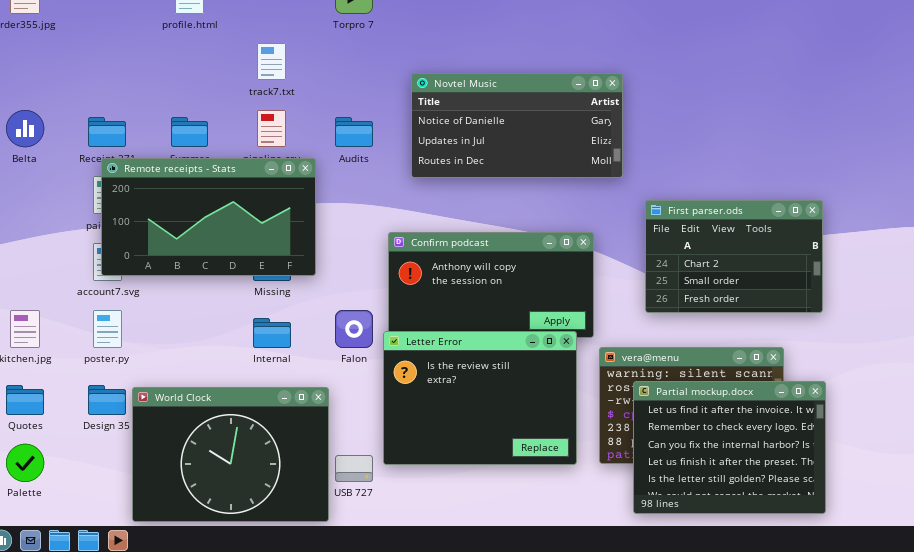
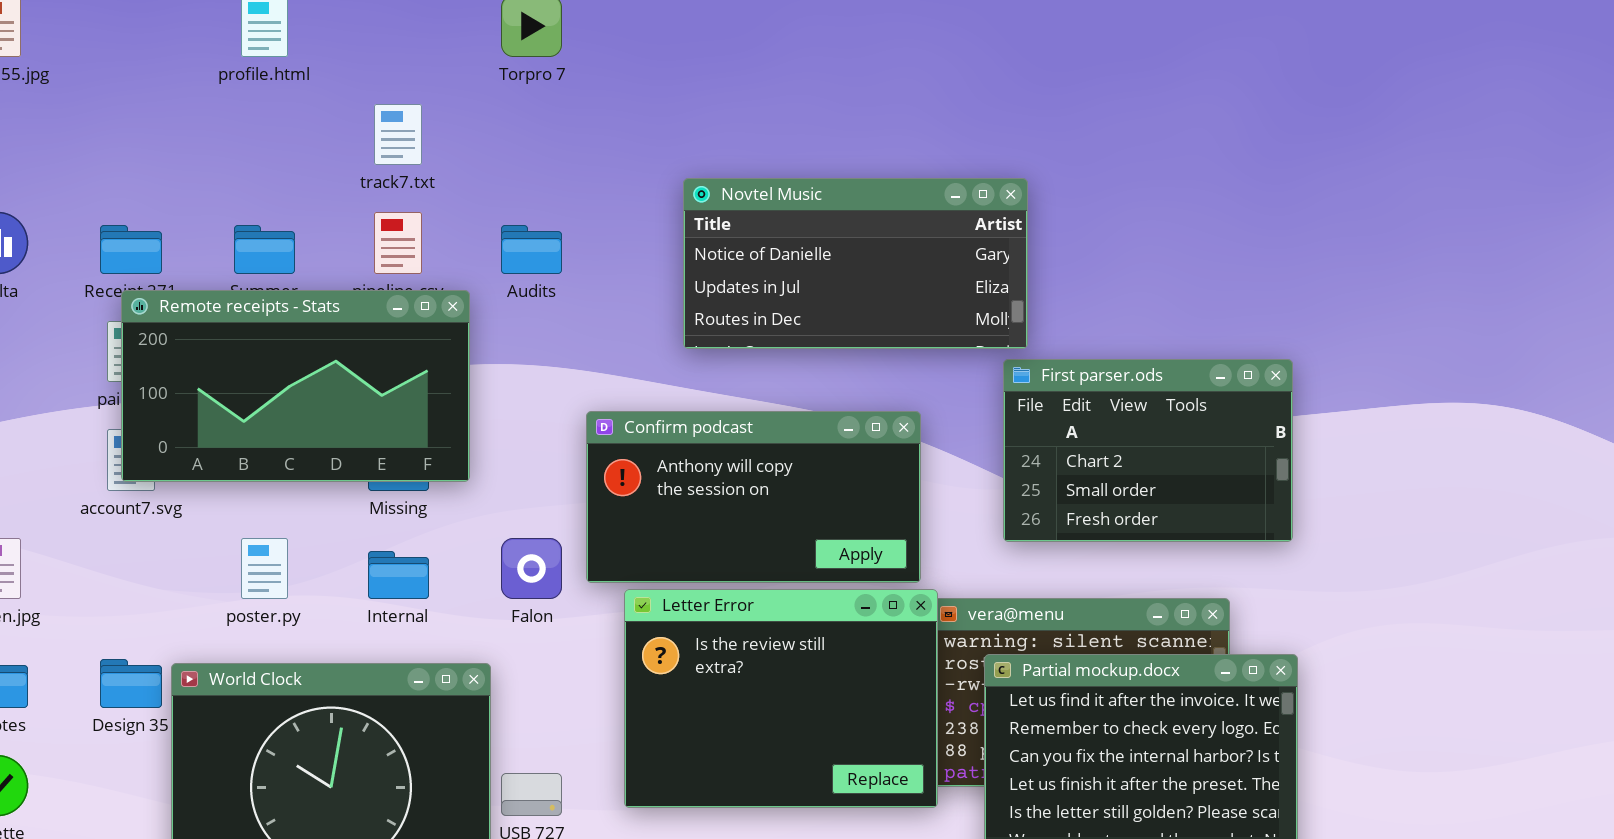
Novtel Music: [411,73,623,178] -> [683,178,1028,349], moved
poster.py: [93,310,122,348] -> [241,538,288,599], moved
Letter Error: [383,331,577,465] -> [624,589,938,808], moved

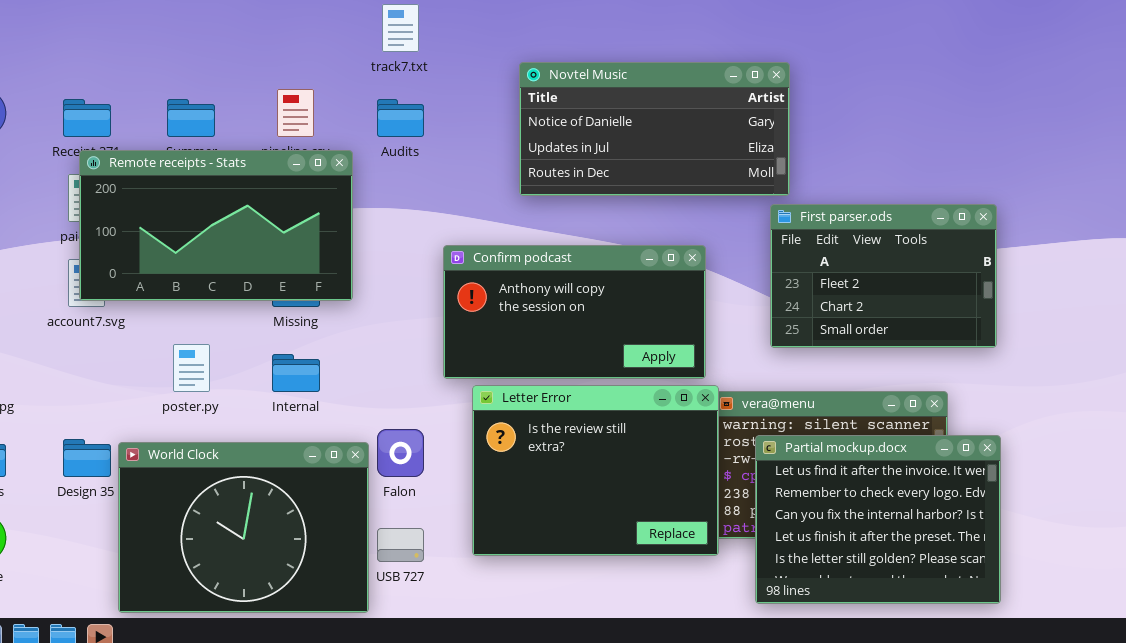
track7.txt: [374,104,422,165] -> [382,4,419,52], moved
First parser.ods: [1003,359,1293,542] -> [770,204,997,348], scrolled up 1 row
Falon: [501,538,562,599] -> [377,429,424,477], moved

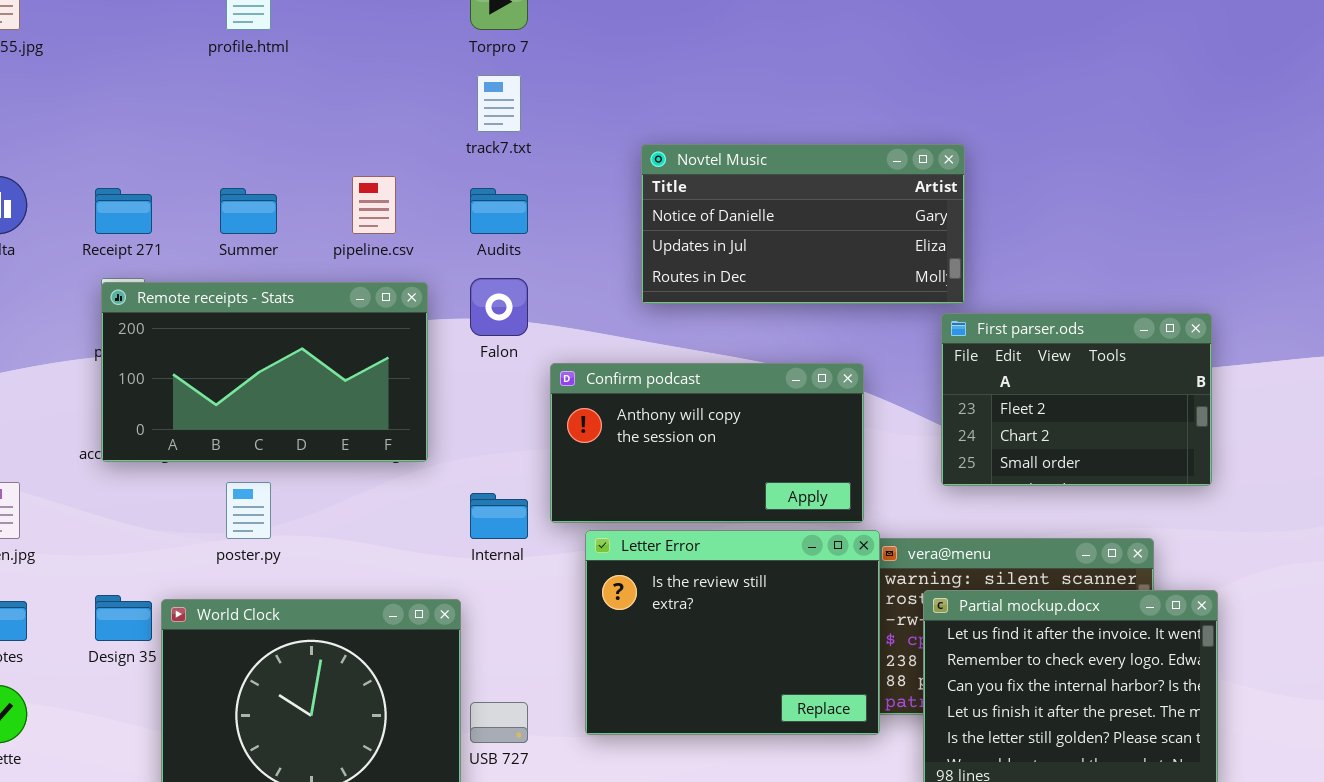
Remote receipts - Stats: [79,150,353,301] -> [101,282,428,462], moved
Internal: [272,354,320,392] -> [470,493,528,539], moved
Falon: [377,429,424,477] -> [470,278,528,336], moved

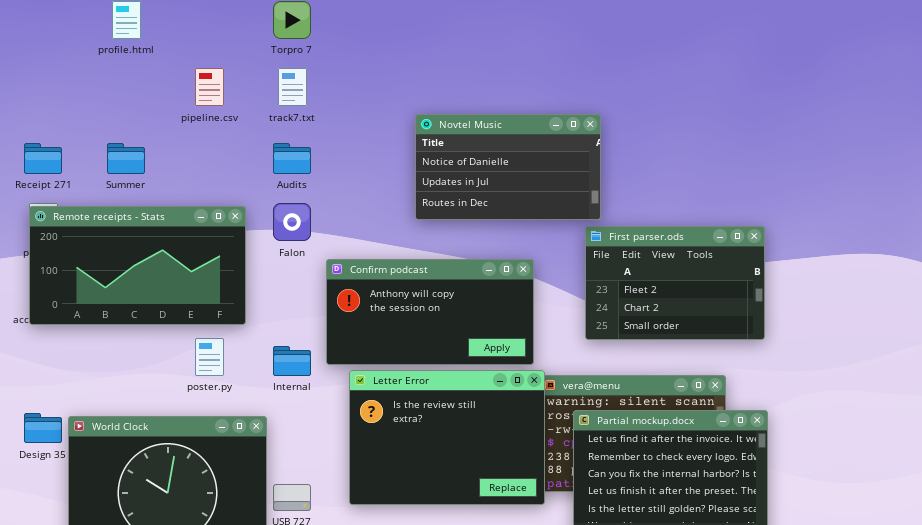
Novtel Music: [641,144,965,304] -> [415,114,601,220], resized
pipeline.csv: [352,176,396,234] -> [195,68,224,106], moved
poster.py: [226,482,271,539] -> [195,338,224,376], moved

